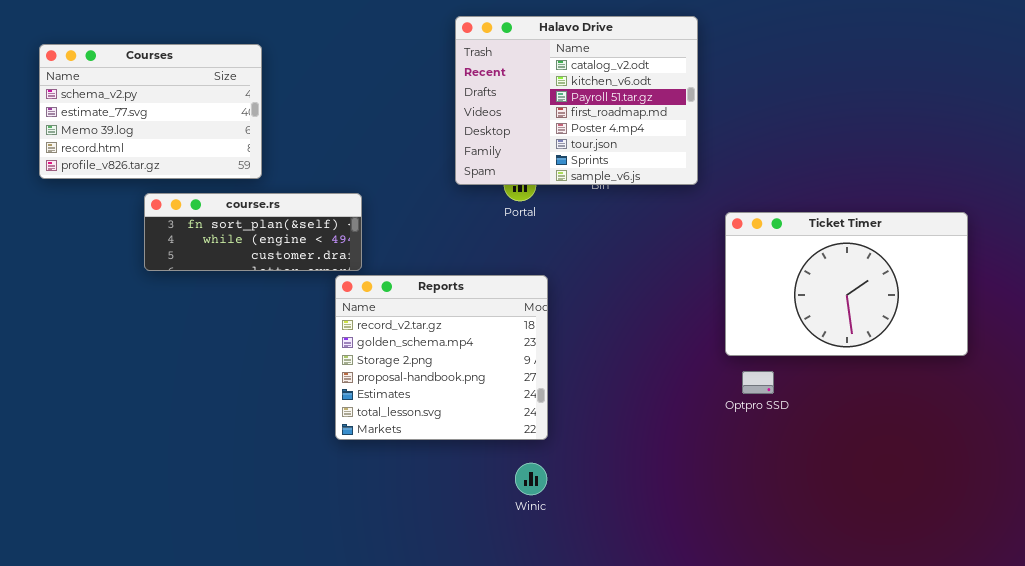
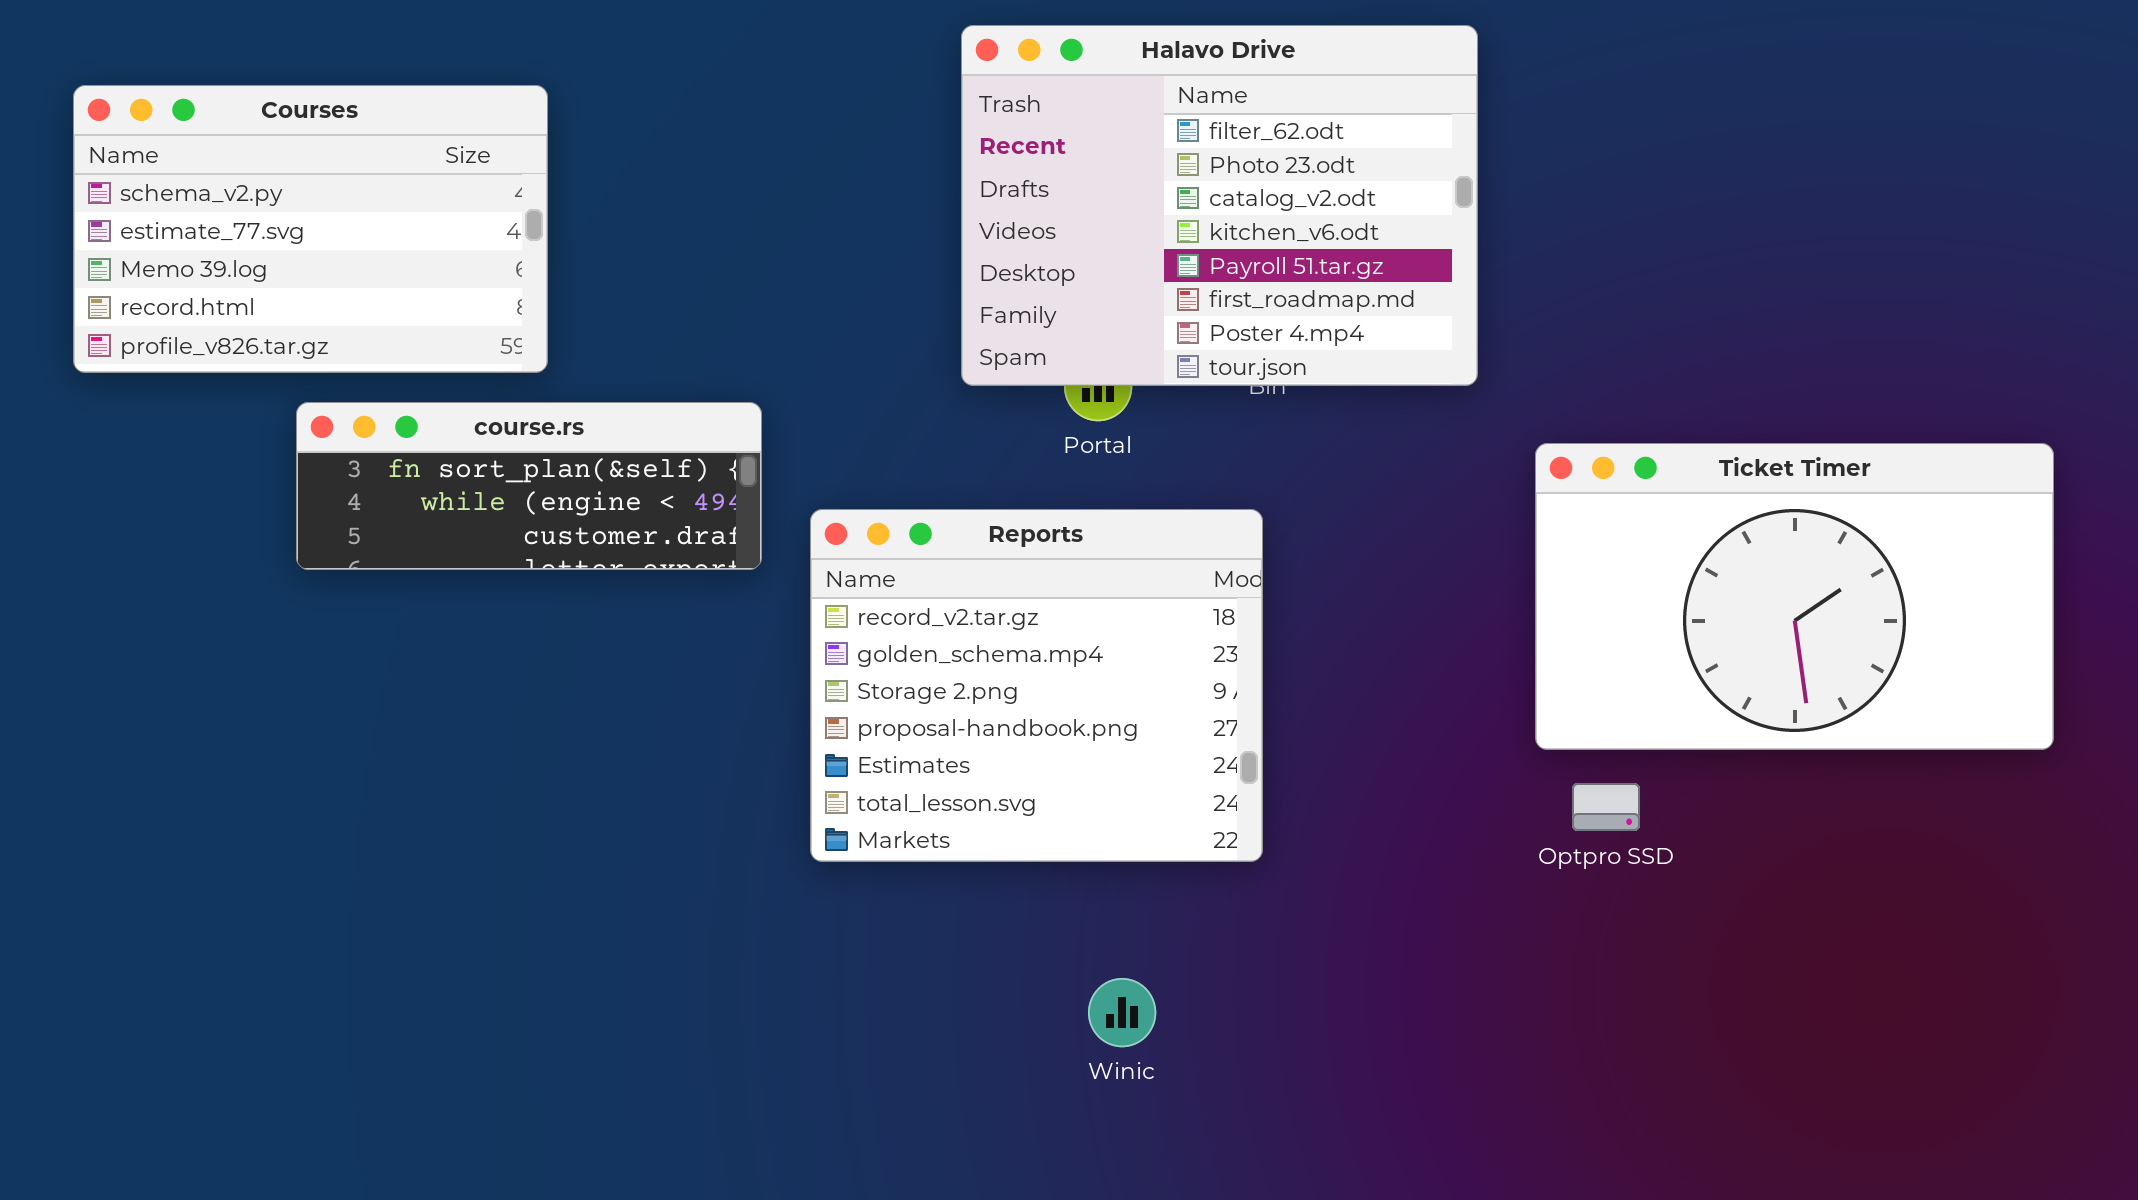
Halavo Drive: [455,16,698,185] -> [961,25,1478,386], scrolled up 2 rows
Reports: [335,275,548,440] -> [810,509,1263,862], moved

